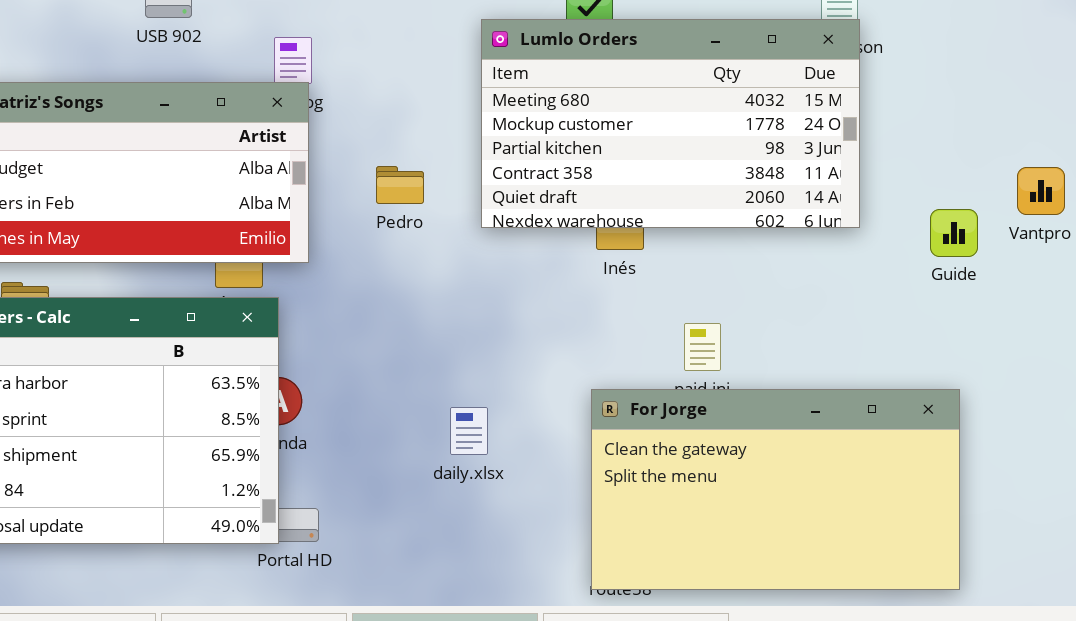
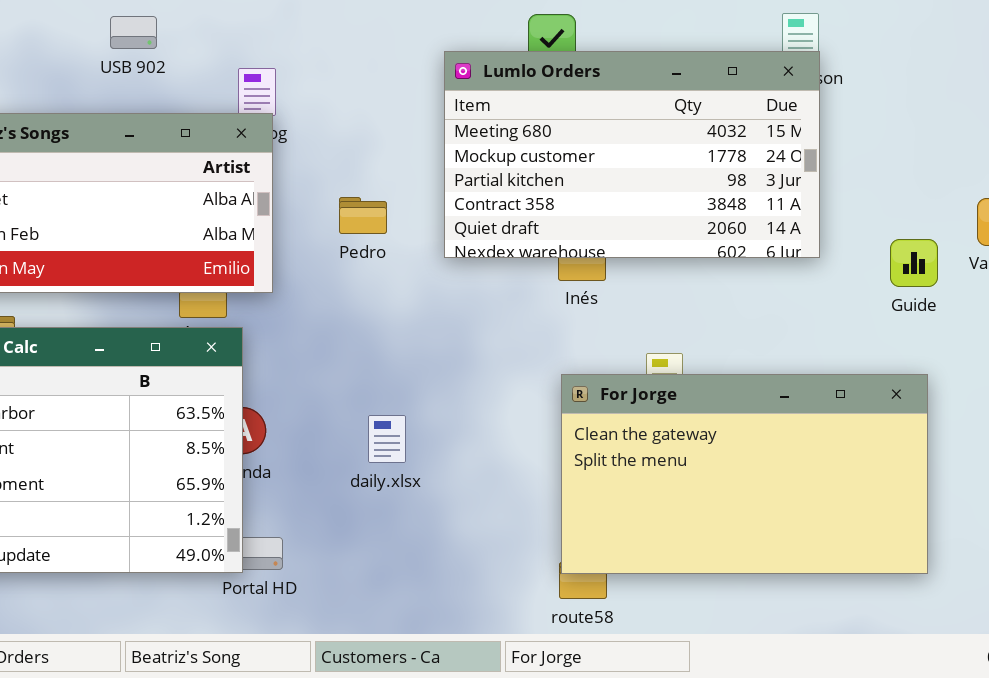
For Jorge: [591,389,960,590] -> [561,374,928,574], moved
daily.xlsx: [450,407,488,455] -> [368,415,406,463], moved

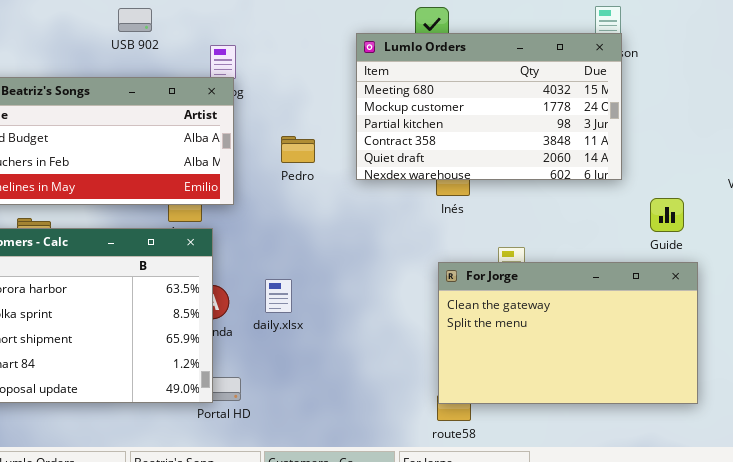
Guide: [890,239,938,287] -> [650,198,684,232], moved
daily.xlsx: [368,415,406,463] -> [265,279,292,313], moved

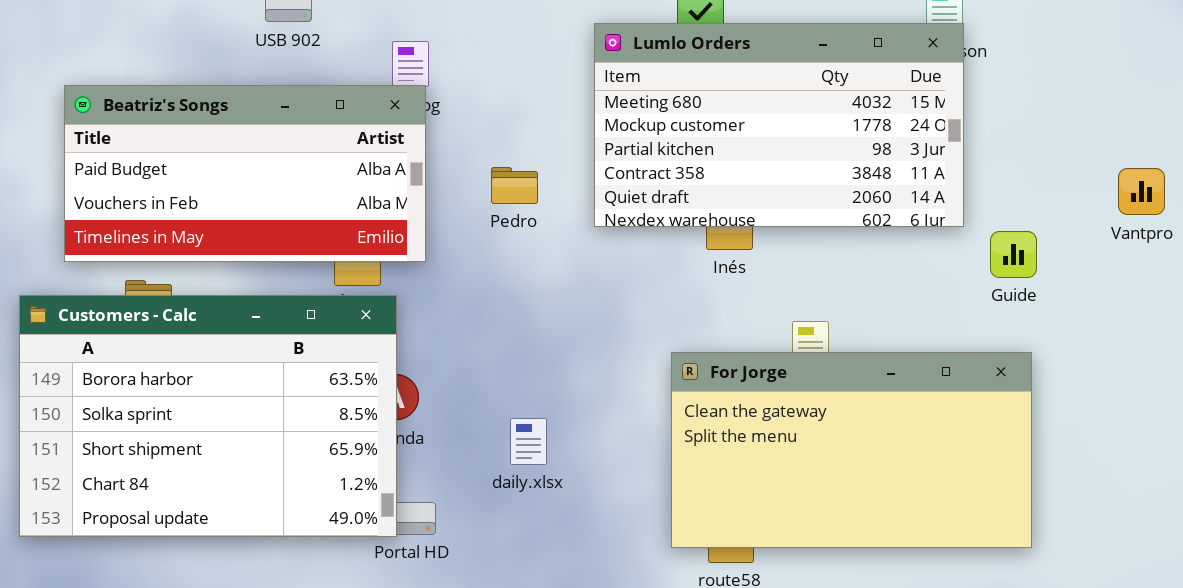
Guide: [650,198,684,232] -> [990,231,1037,278], moved
For Jorge: [438,262,698,404] -> [671,352,1032,548], moved
daily.xlsx: [265,279,292,313] -> [510,418,547,465], moved

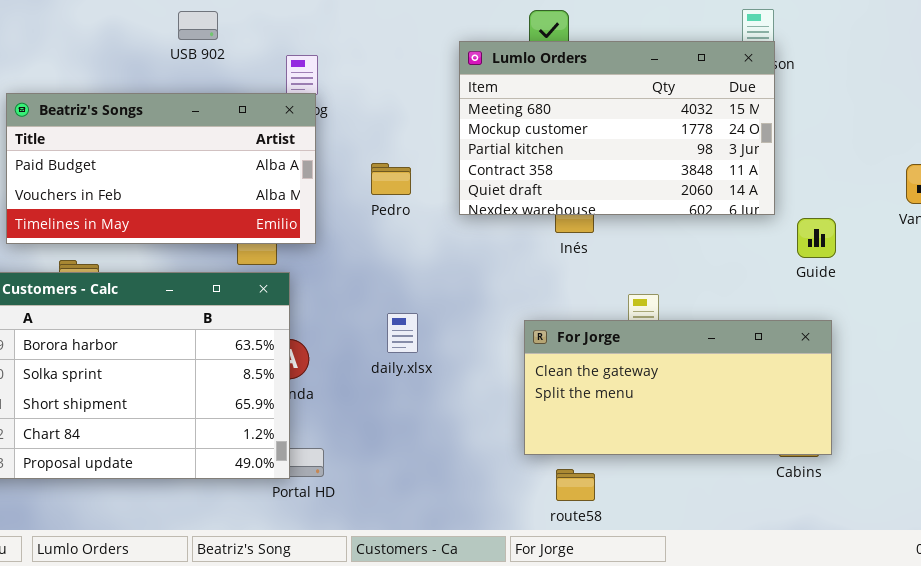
For Jorge: [671,352,1032,548] -> [524,320,832,455], resized
daily.xlsx: [510,418,547,465] -> [387,313,418,353], moved

